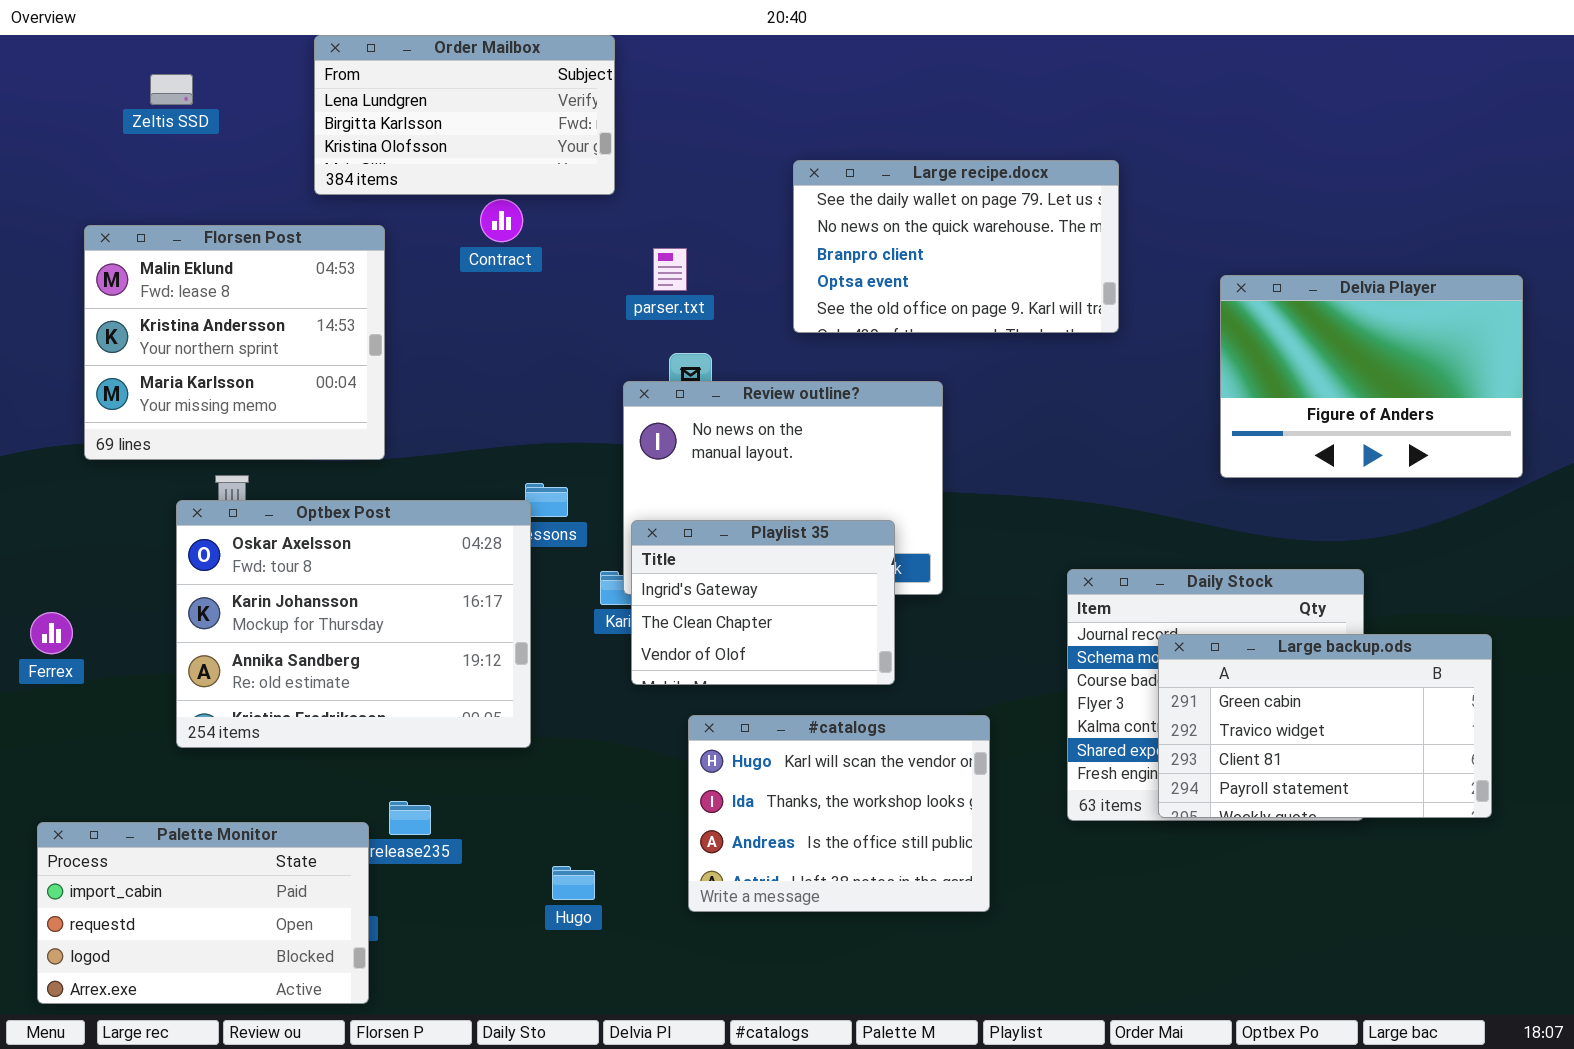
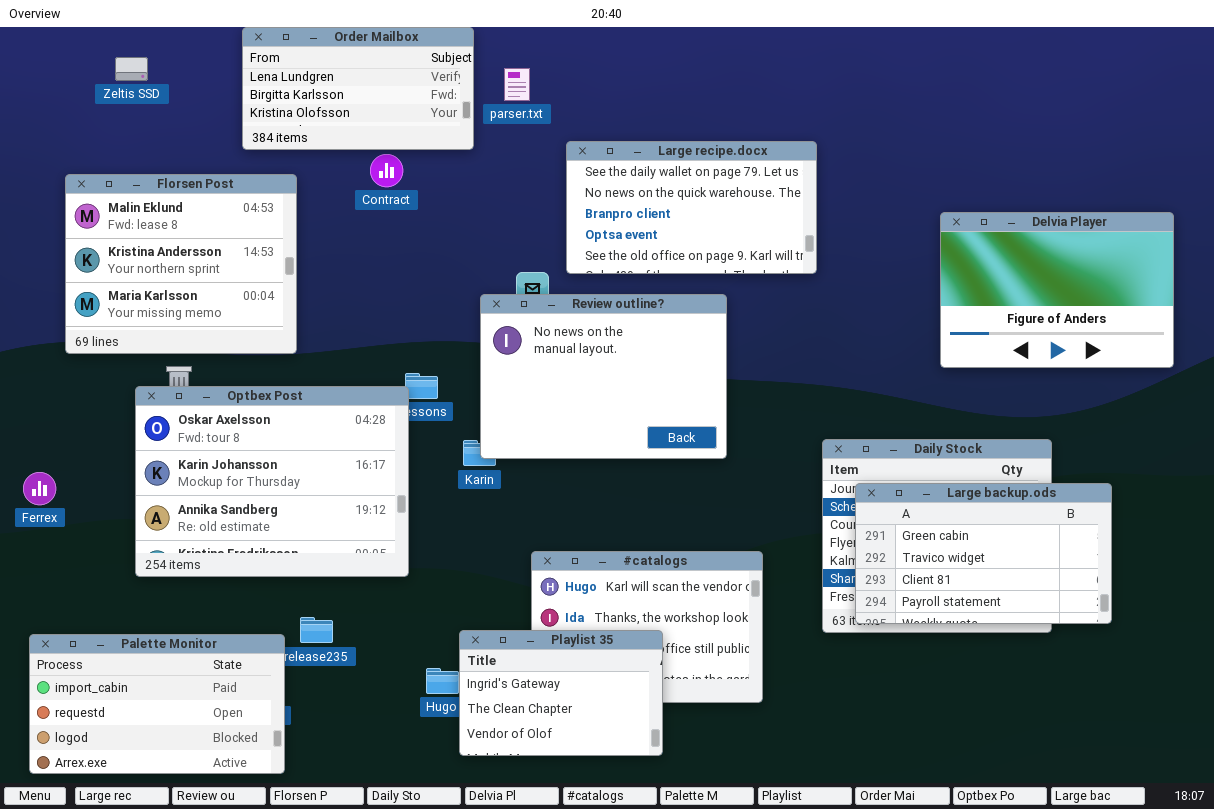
Large recipe.docx: [793,160,1119,333] -> [566,141,817,274], moved
parser.txt: [653,248,687,291] -> [504,68,530,101], moved
Playlist 35: [631,520,895,685] -> [459,630,663,756], moved
Large backup.ods: [1158,634,1492,818] -> [855,483,1112,624], moved

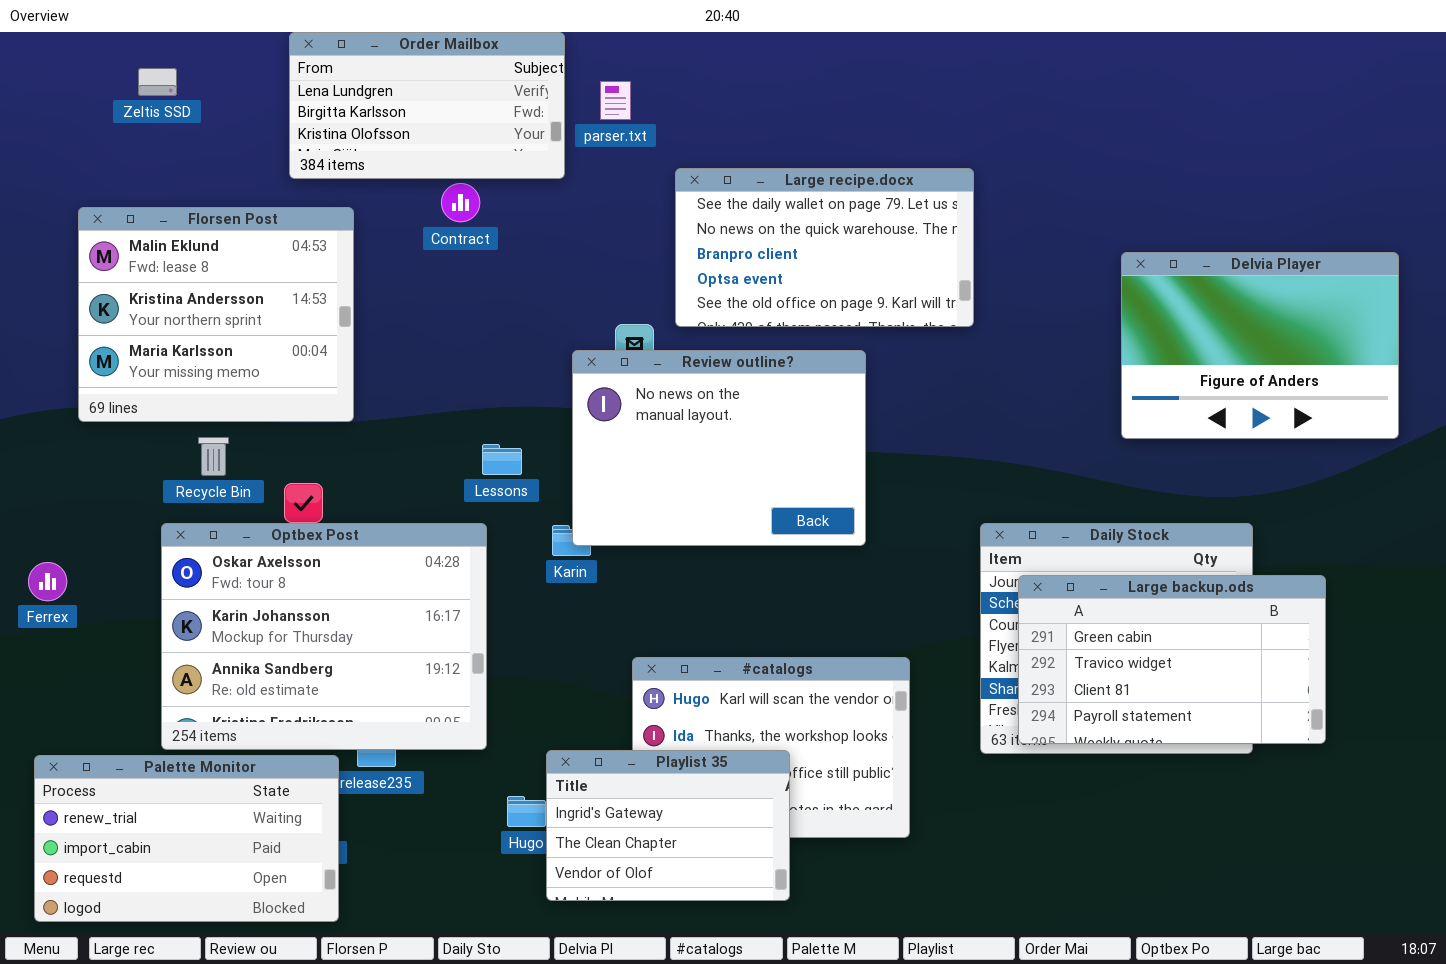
Optbex Post: [135,386,409,577] -> [161,523,487,750], moved
Palette Monitor: [29,634,285,774] -> [34,755,339,922], scrolled up 1 row

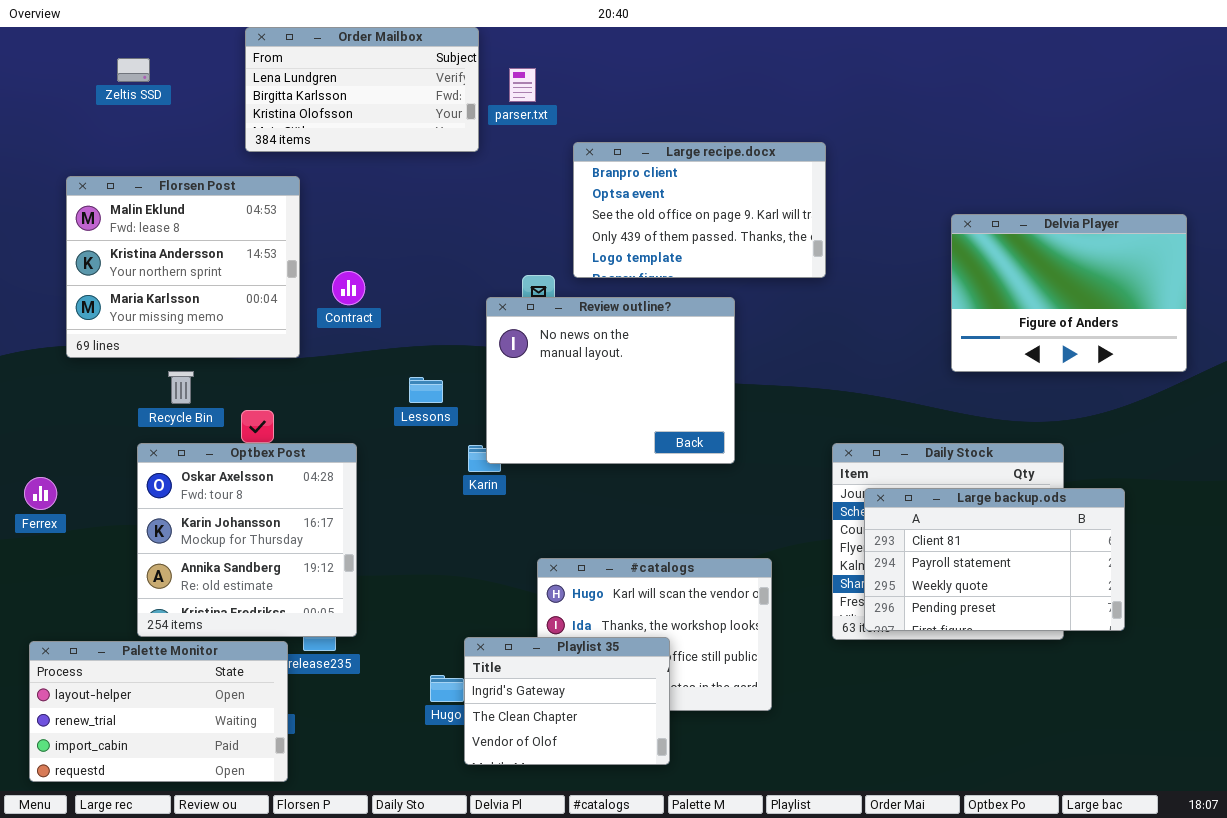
Large recipe.docx: [675,168,974,327] -> [573,142,826,278], scrolled down 2 rows
Contract: [441,183,480,222] -> [332,271,365,305], moved
Optbex Post: [161,523,487,750] -> [137,443,357,637], resized
Large backup.ods: [1018,575,1326,744] -> [864,488,1125,631], scrolled down 2 rows
Palette Monitor: [34,755,339,922] -> [29,641,288,782], scrolled up 1 row

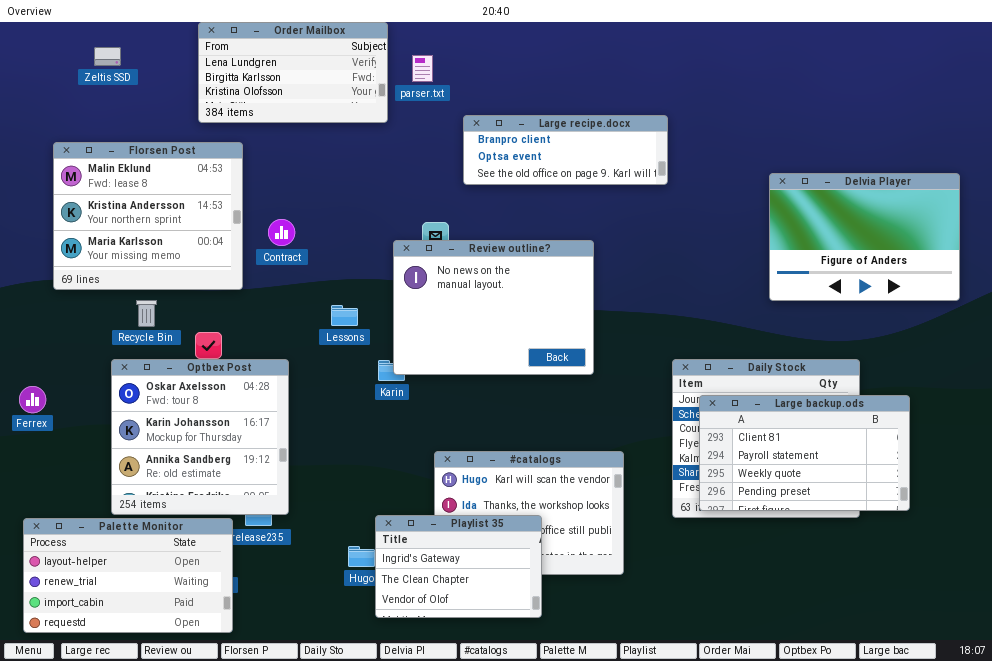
Large recipe.docx: [573,142,826,278] -> [463,115,668,185], resized

